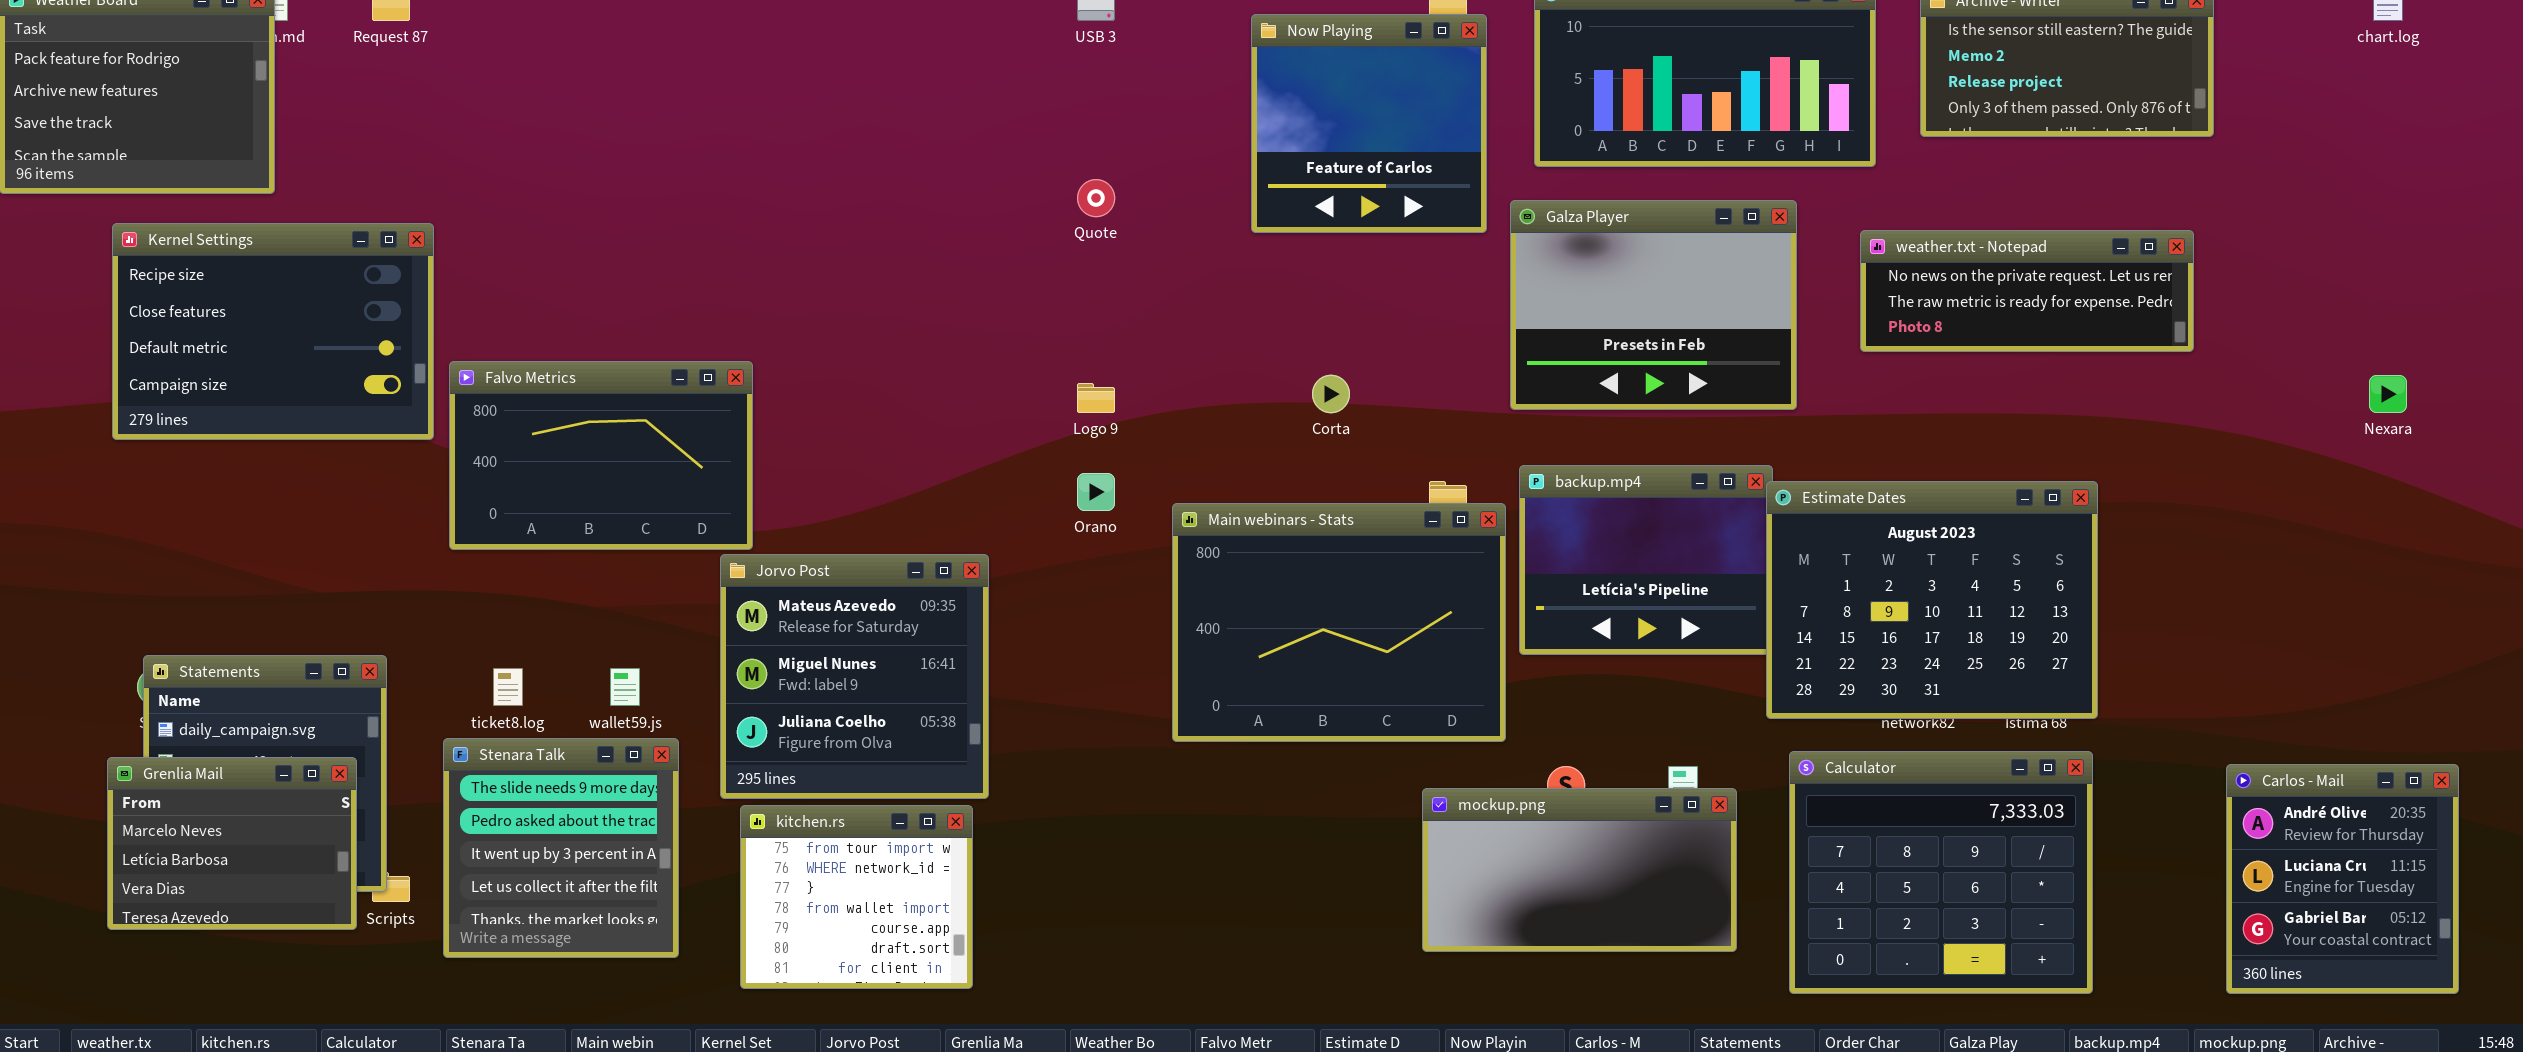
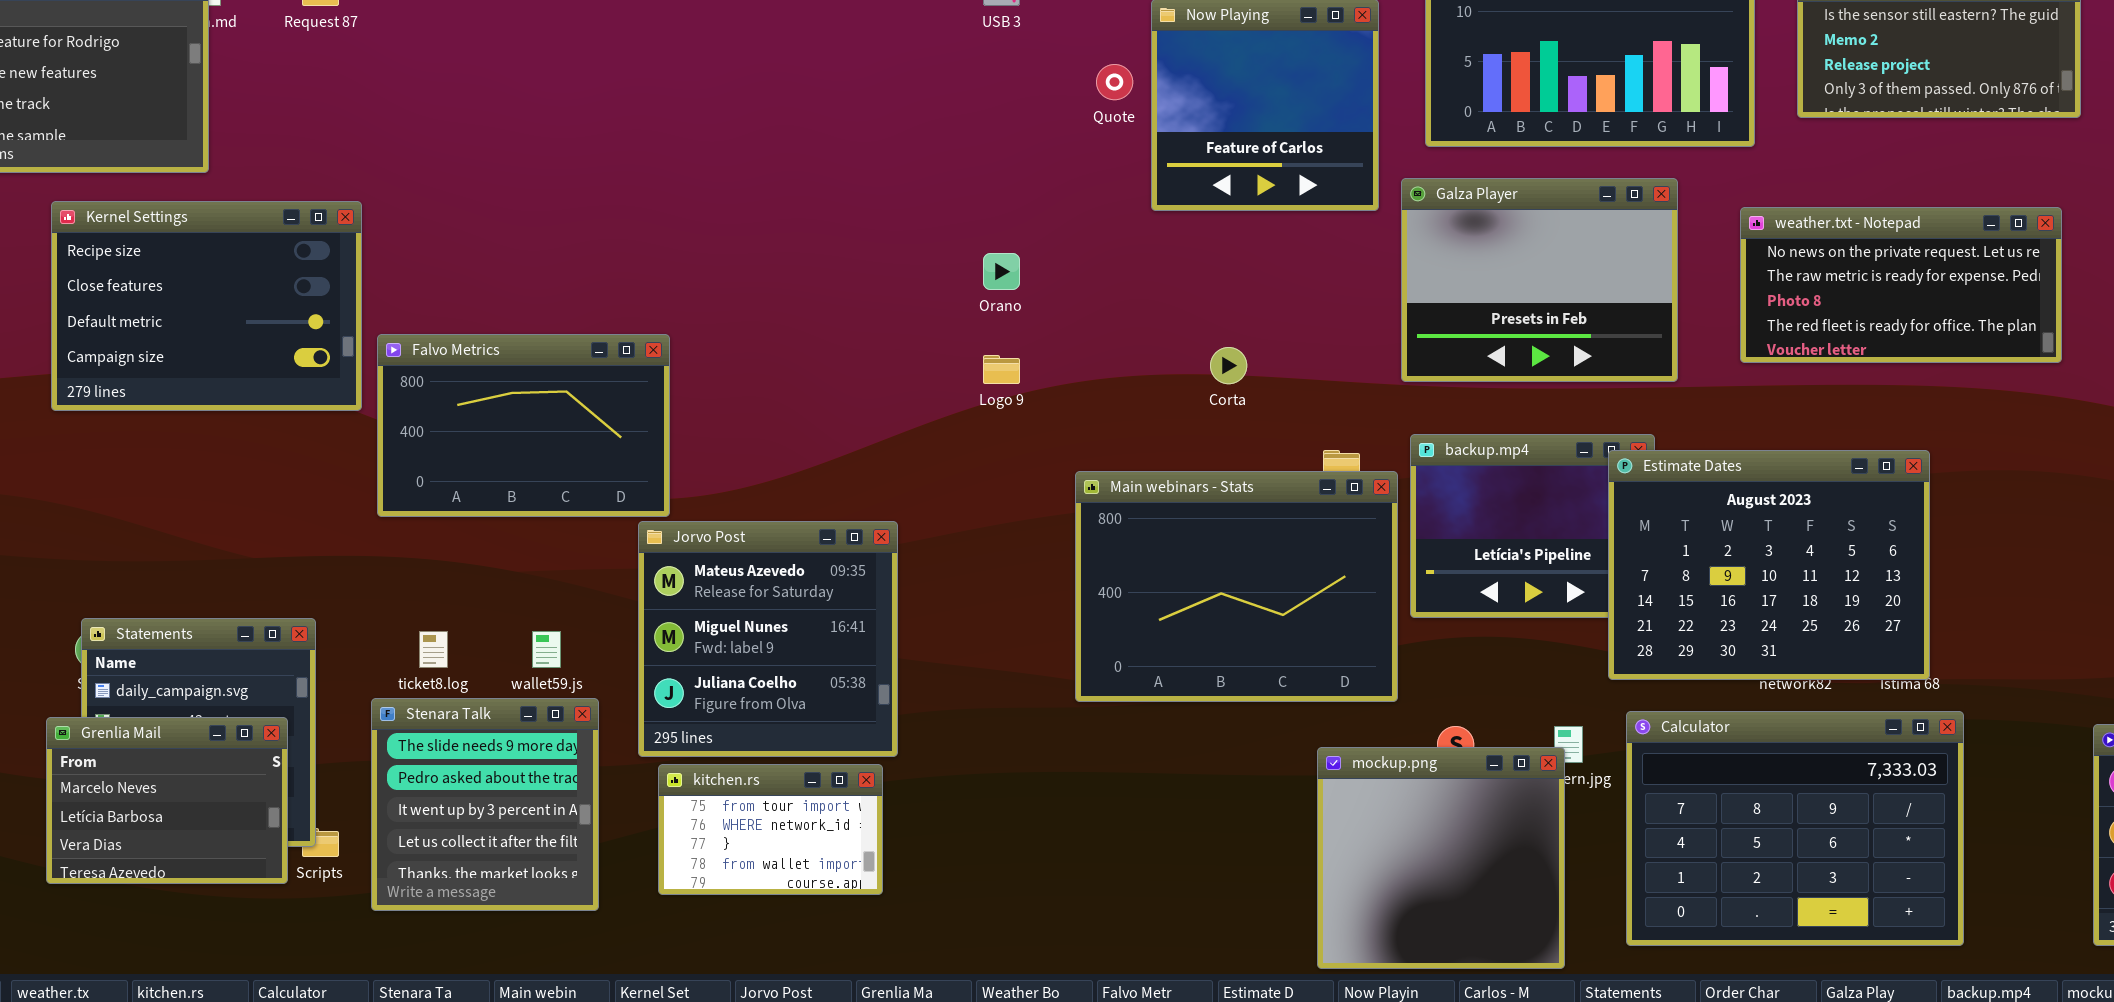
Quote: [1077,179,1115,217] -> [1096,64,1133,100], moved
weather.txt - Notepad: [1860,230,2194,352] -> [1740,207,2062,363], resized
Orano: [1077,473,1115,511] -> [983,253,1020,290], moved
Estimate Dates: [1766,481,2098,719] -> [1608,450,1930,680], moved
Calculator: [1789,751,2093,994] -> [1626,711,1964,946], resized
mockup.png: [1422,788,1737,952] -> [1317,747,1565,969], resized
kitchen.rs: [740,805,973,989] -> [658,764,883,895], resized

